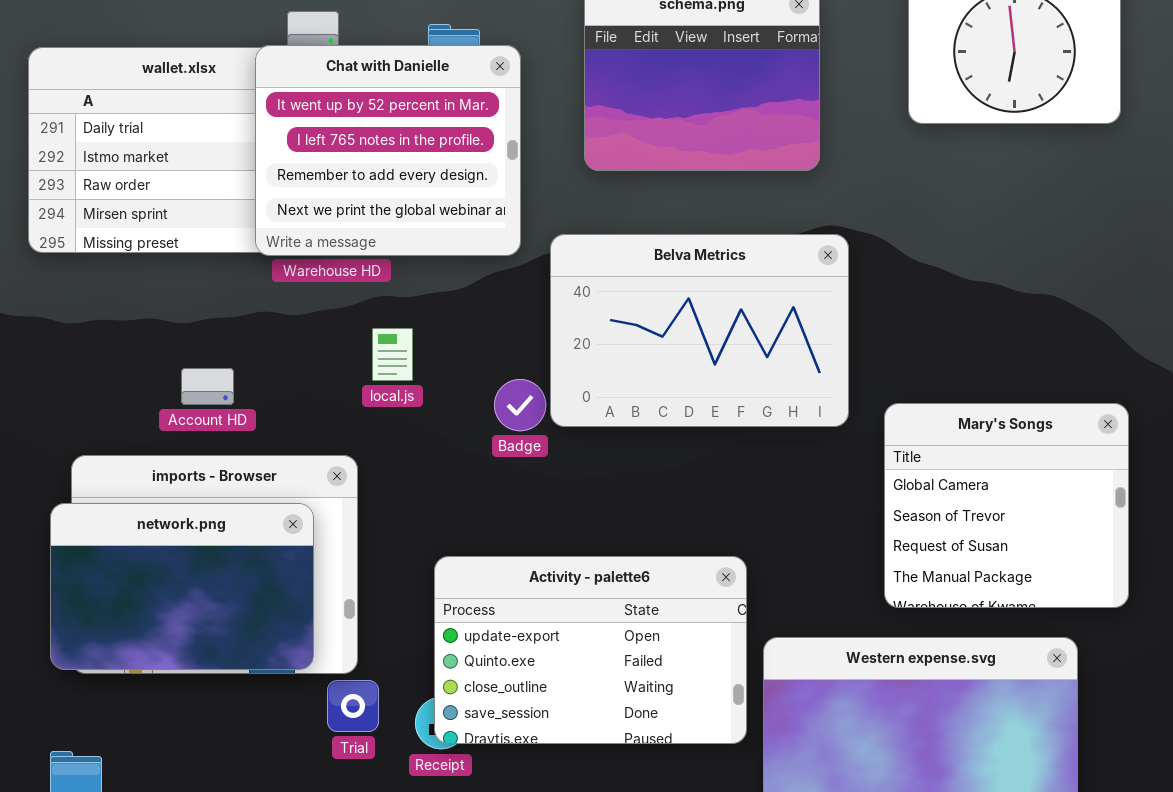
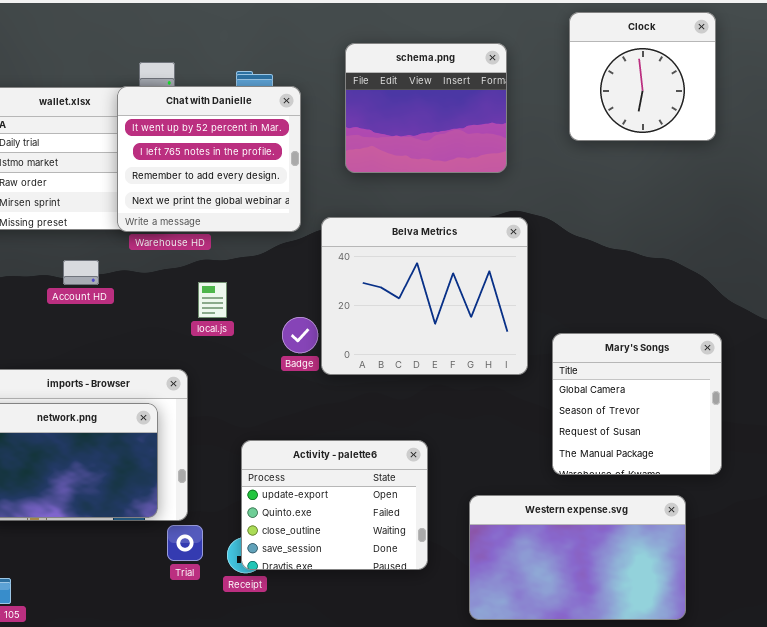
Belva Metrics: [550,234,849,427] -> [321,217,528,375], resized
Account HD: [181,368,234,405] -> [63,260,99,285], moved
Activity - palette6: [434,556,747,744] -> [241,440,428,570], resized

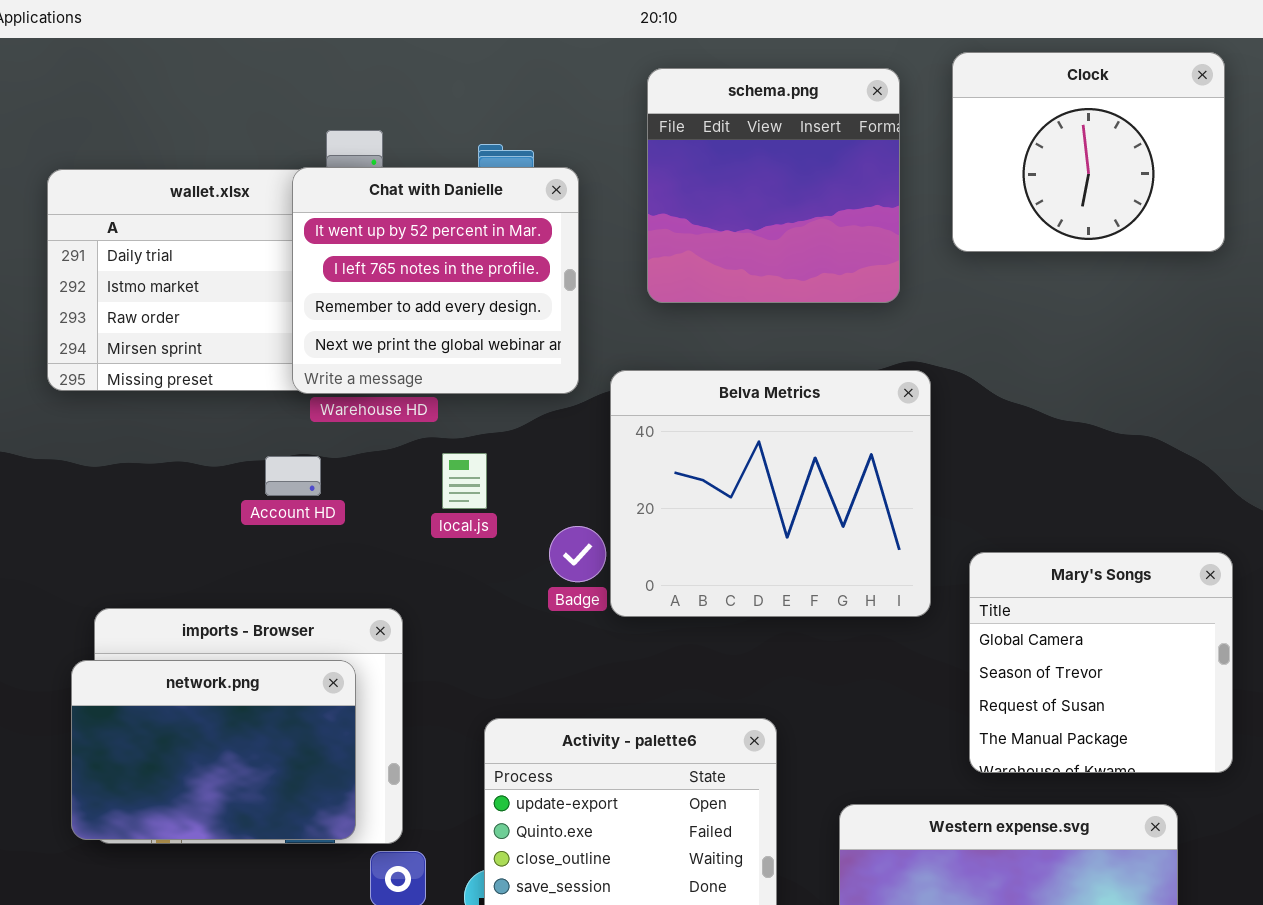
Clock: [569,12,716,141] -> [952,52,1225,252], resized
schema.png: [345,43,507,173] -> [647,68,900,303], resized
Account HD: [63,260,99,285] -> [265,456,321,496], moved
local.js: [198,282,227,318] -> [442,453,487,509], moved

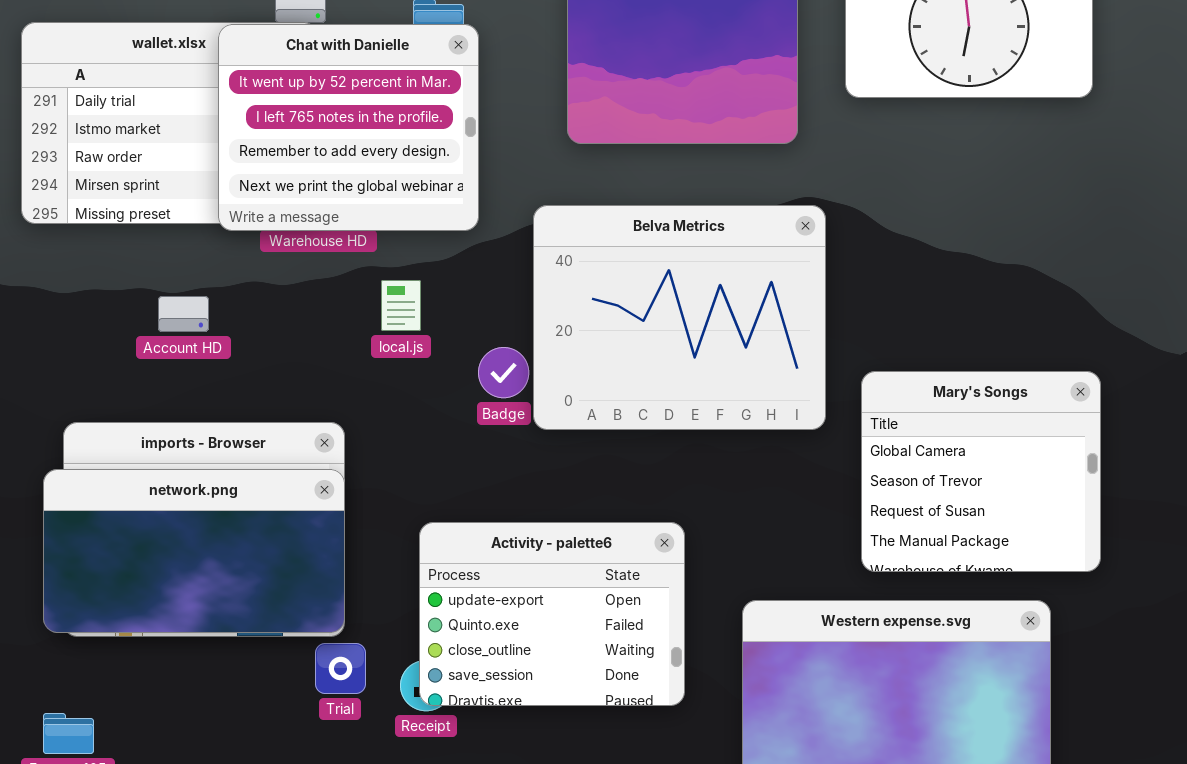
Chat with Danielle: [292,167,579,394] -> [218,24,479,231], moved
Account HD: [265,456,321,496] -> [158,296,209,332], moved
network.png: [71,660,356,840] -> [43,469,345,633], resized

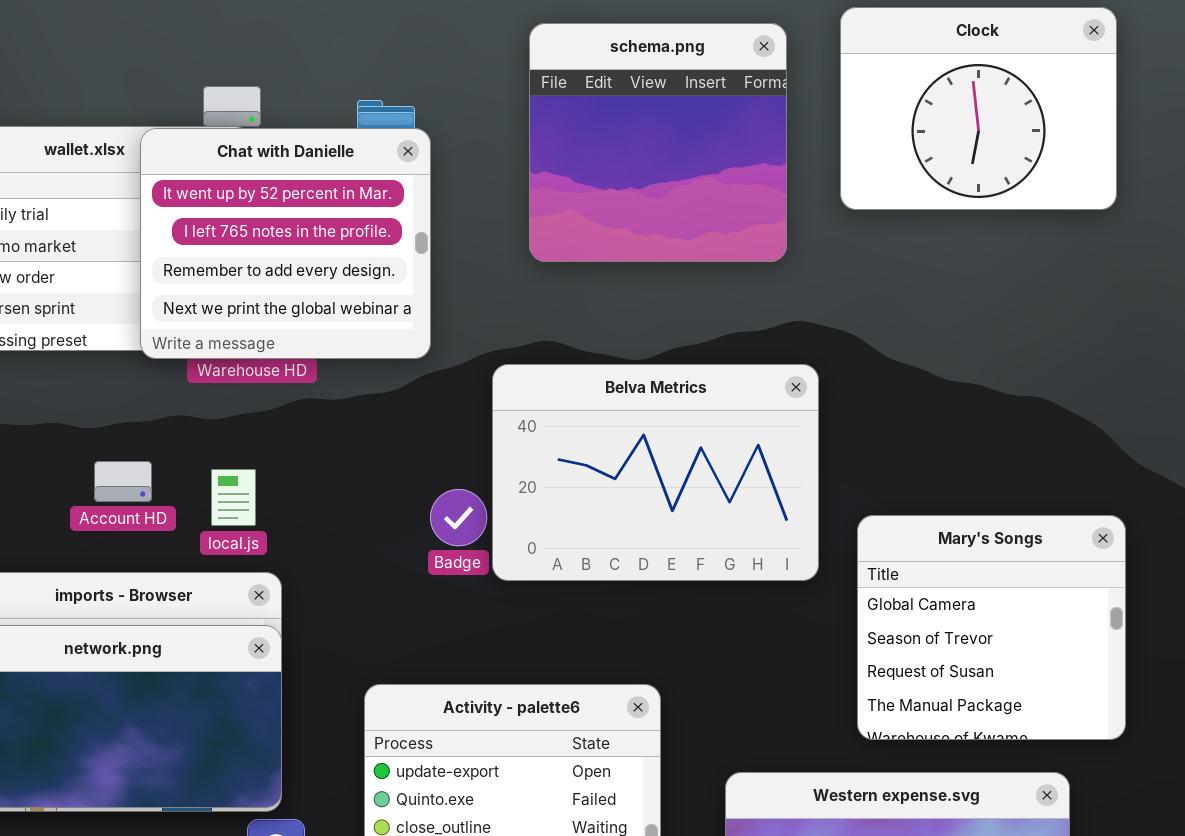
Belva Metrics: [533,205,826,430] -> [492,364,819,581], resized
local.js: [381,280,421,331] -> [211,469,256,526], moved
Account HD: [158,296,209,332] -> [94,461,152,502], moved

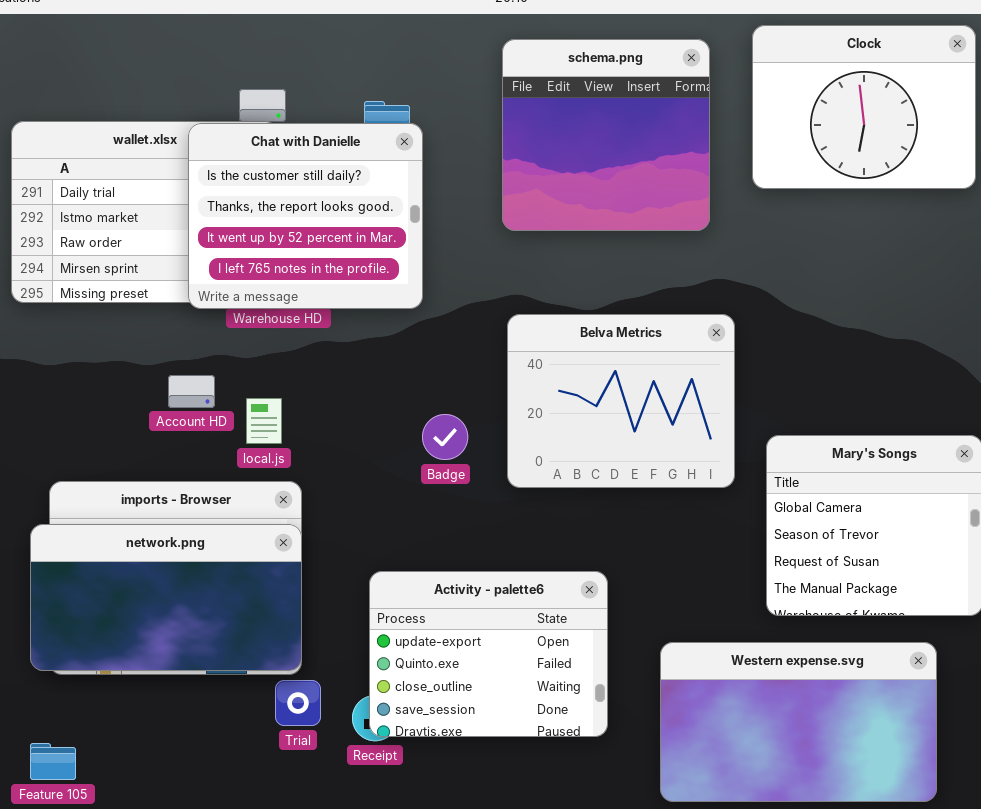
Chat with Danielle: [140,128,431,359] -> [188,123,423,309], scrolled up 2 rows
Belva Metrics: [492,364,819,581] -> [507,314,735,488], resized
Account HD: [94,461,152,502] -> [168,375,215,408], moved

